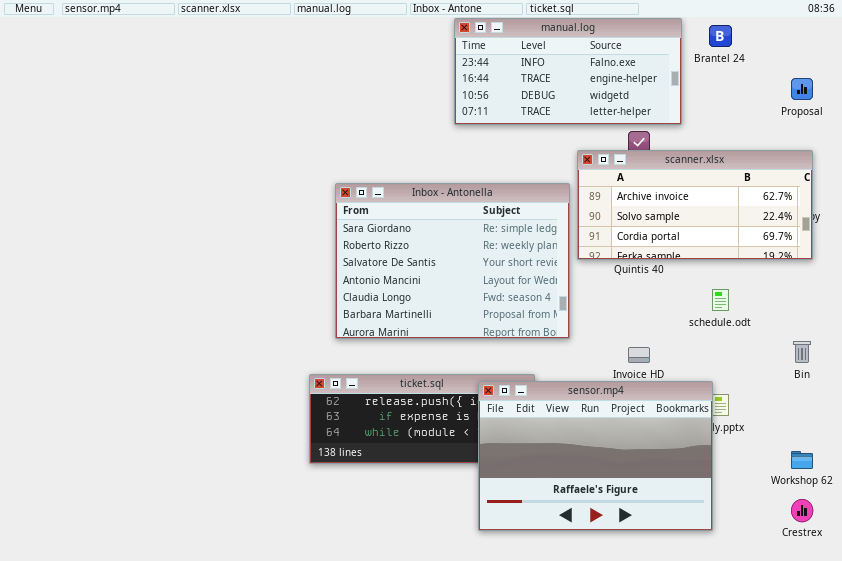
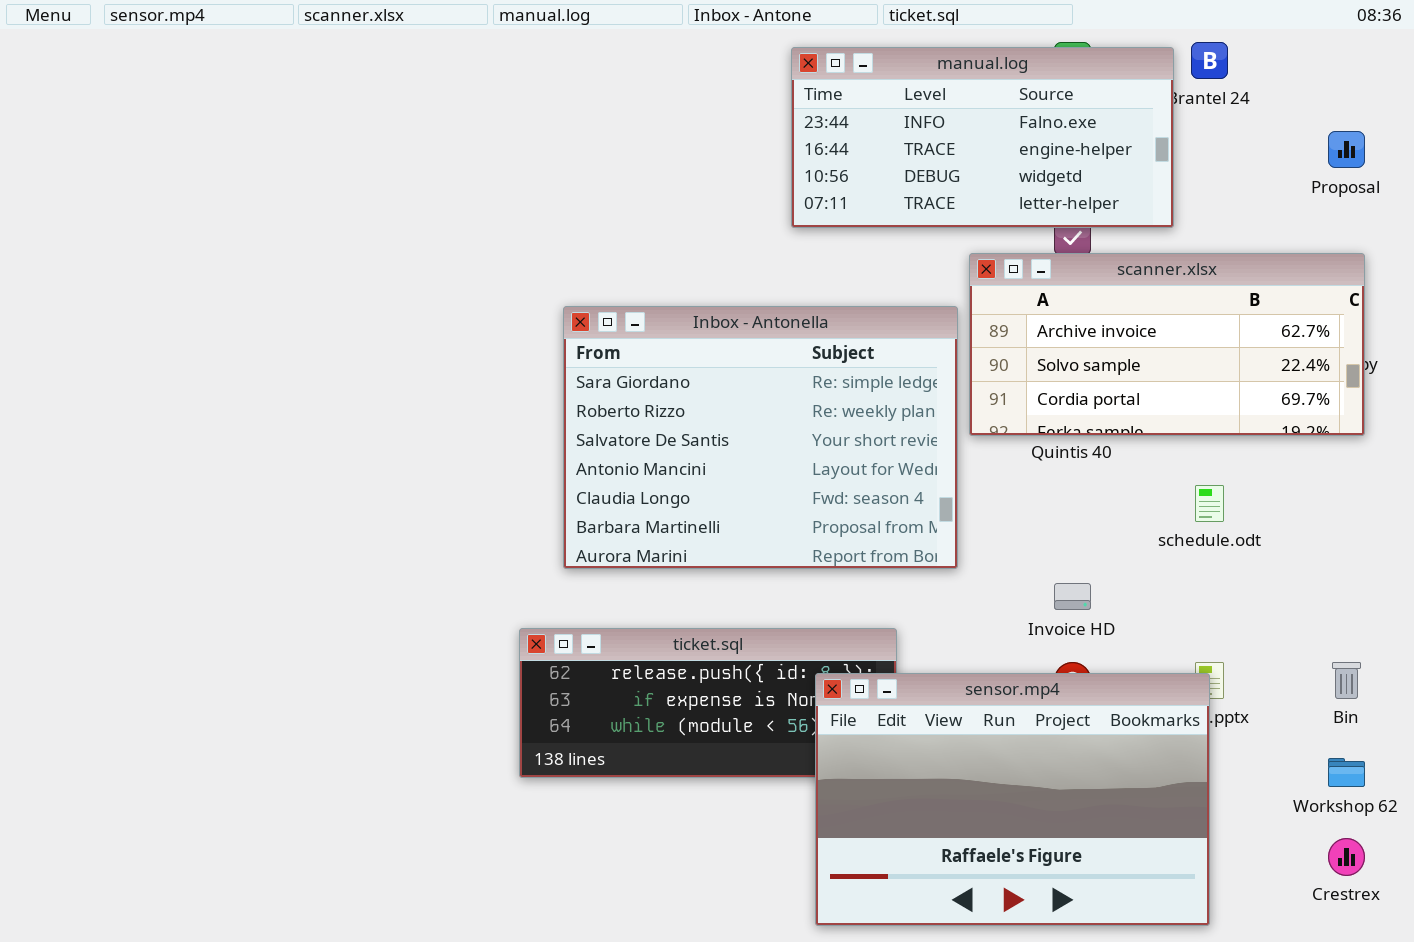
manual.log: [454,18,682,125] -> [791,47,1174,228], moved
Bin: [793,341,811,363] -> [1332,662,1361,699], moved
sensor.mp4: [478,381,713,531] -> [815,673,1210,926], moved

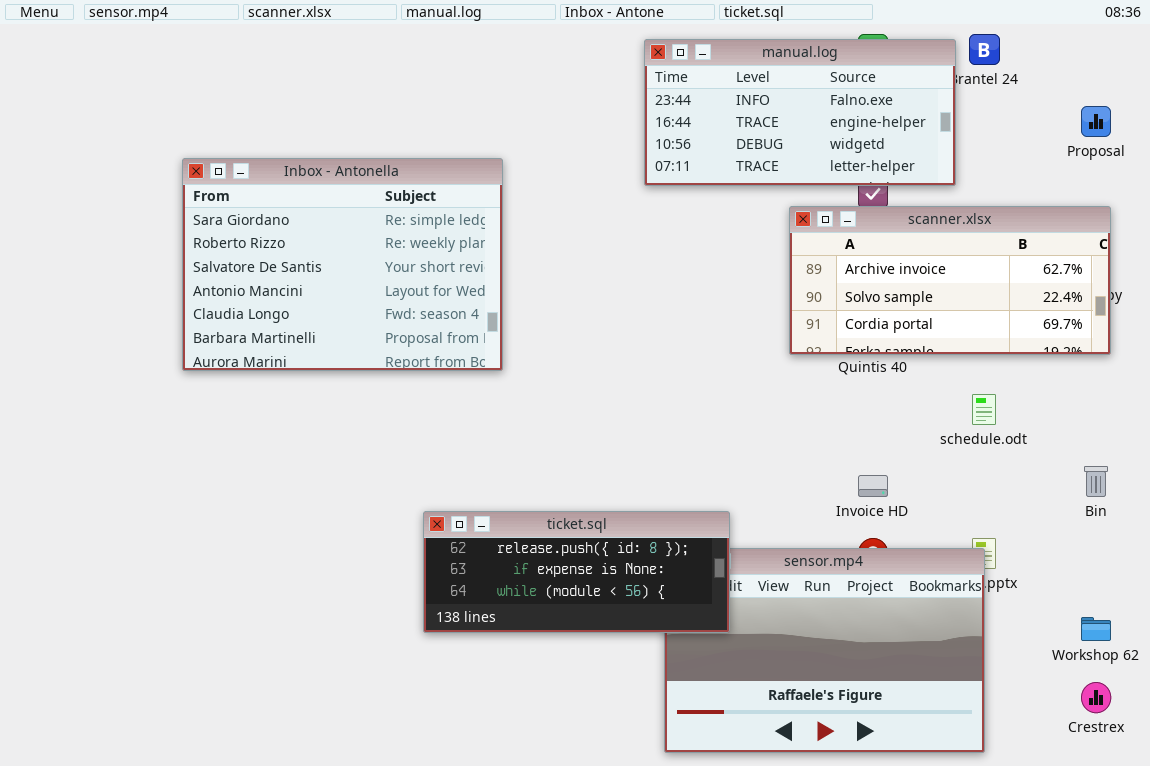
Inbox - Antonella: [563,306,958,569] -> [182,158,503,371], moved
ticket.sql: [519,628,897,778] -> [423,511,730,633], raised
Bin: [1332,662,1361,699] -> [1084,466,1108,497], moved

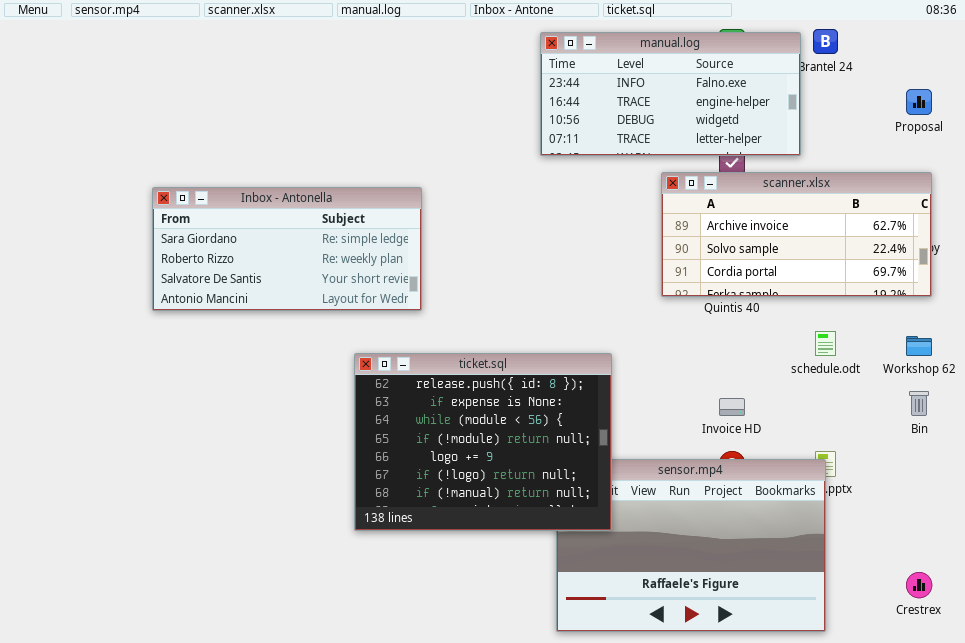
Inbox - Antonella: [182,158,503,371] -> [152,187,422,311], resized
ticket.sql: [423,511,730,633] -> [354,353,612,531], resized
Workshop 62: [1081,617,1111,641] -> [906,336,932,356], moved

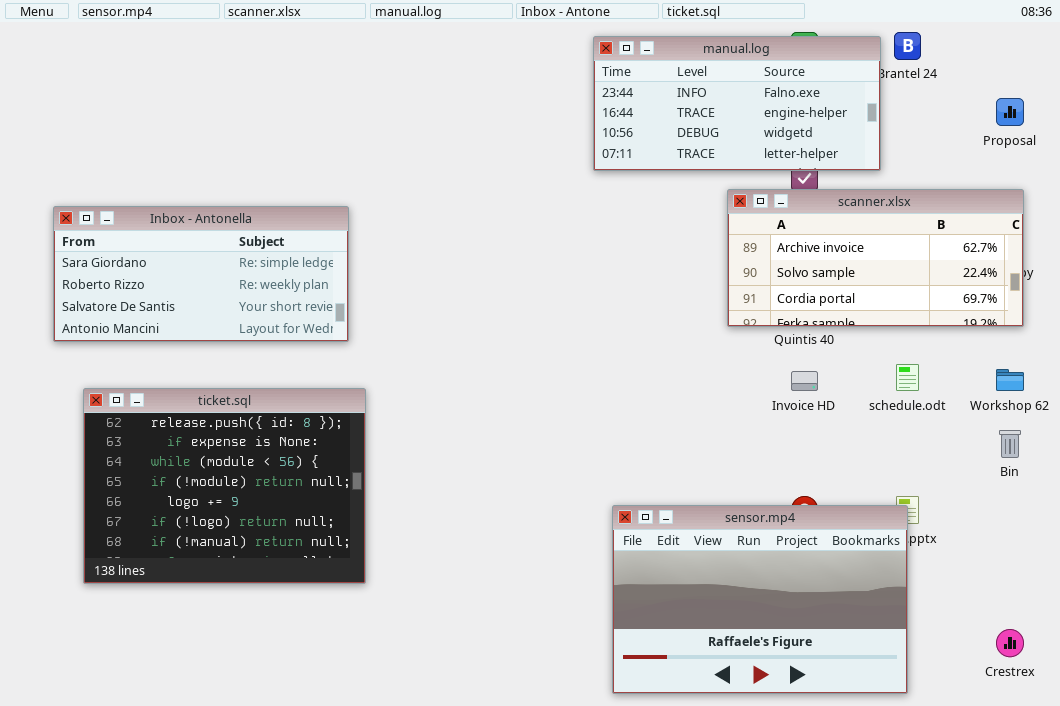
Inbox - Antonella: [152,187,422,311] -> [53,206,349,342], moved
ticket.sql: [354,353,612,531] -> [83,388,366,584], moved
Invoice HD: [719,398,745,416] -> [791,371,818,391], moved

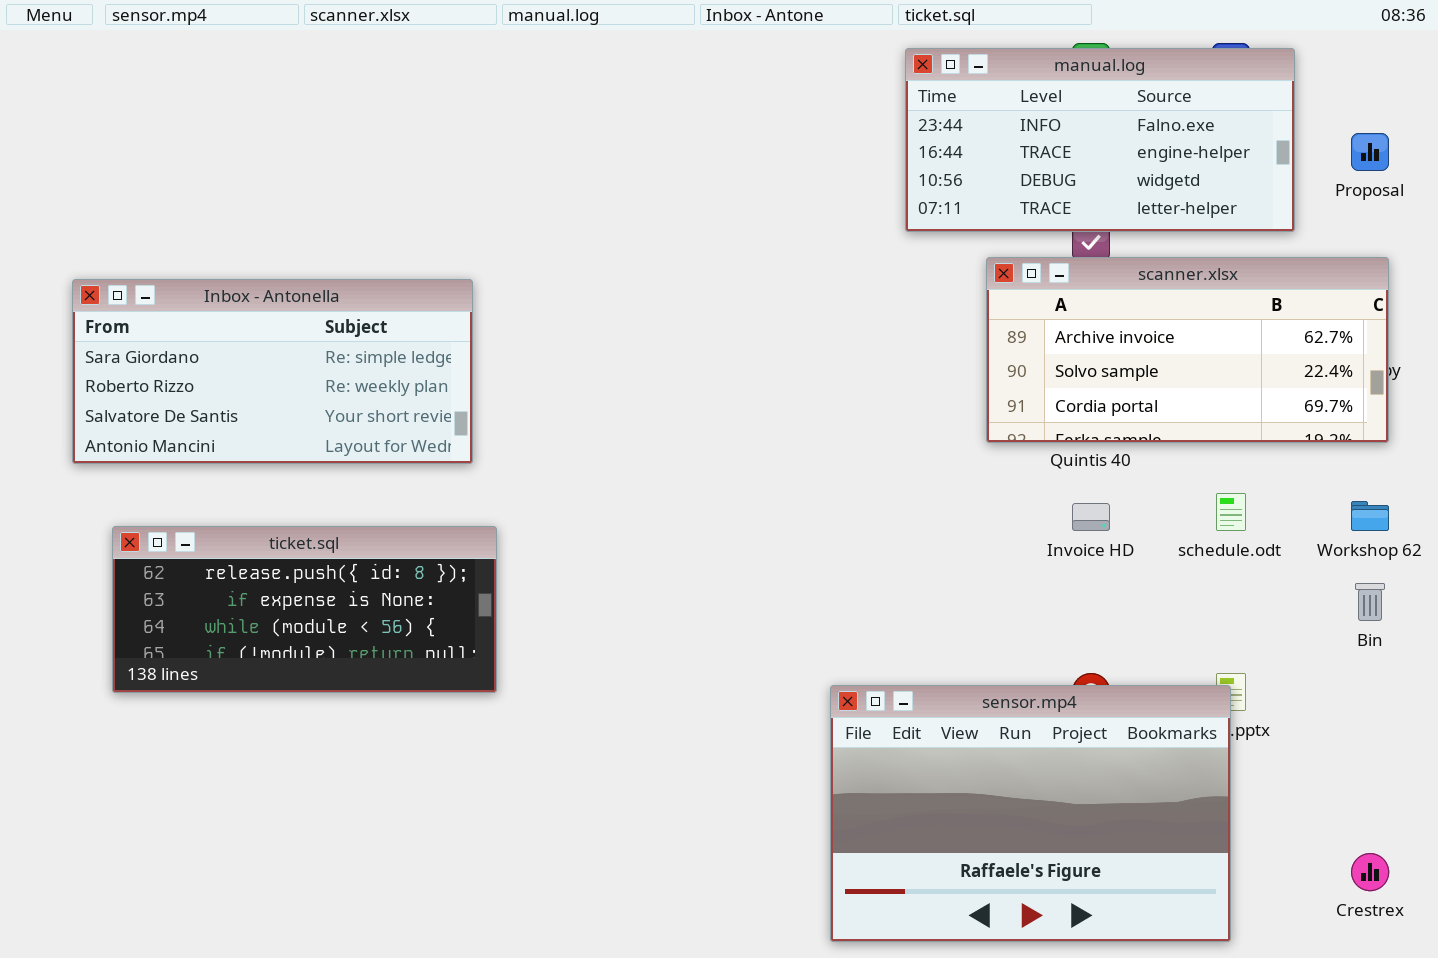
manual.log: [593,36,881,171] -> [905,48,1295,232], moved
ticket.sql: [83,388,366,584] -> [112,526,497,693], resized

